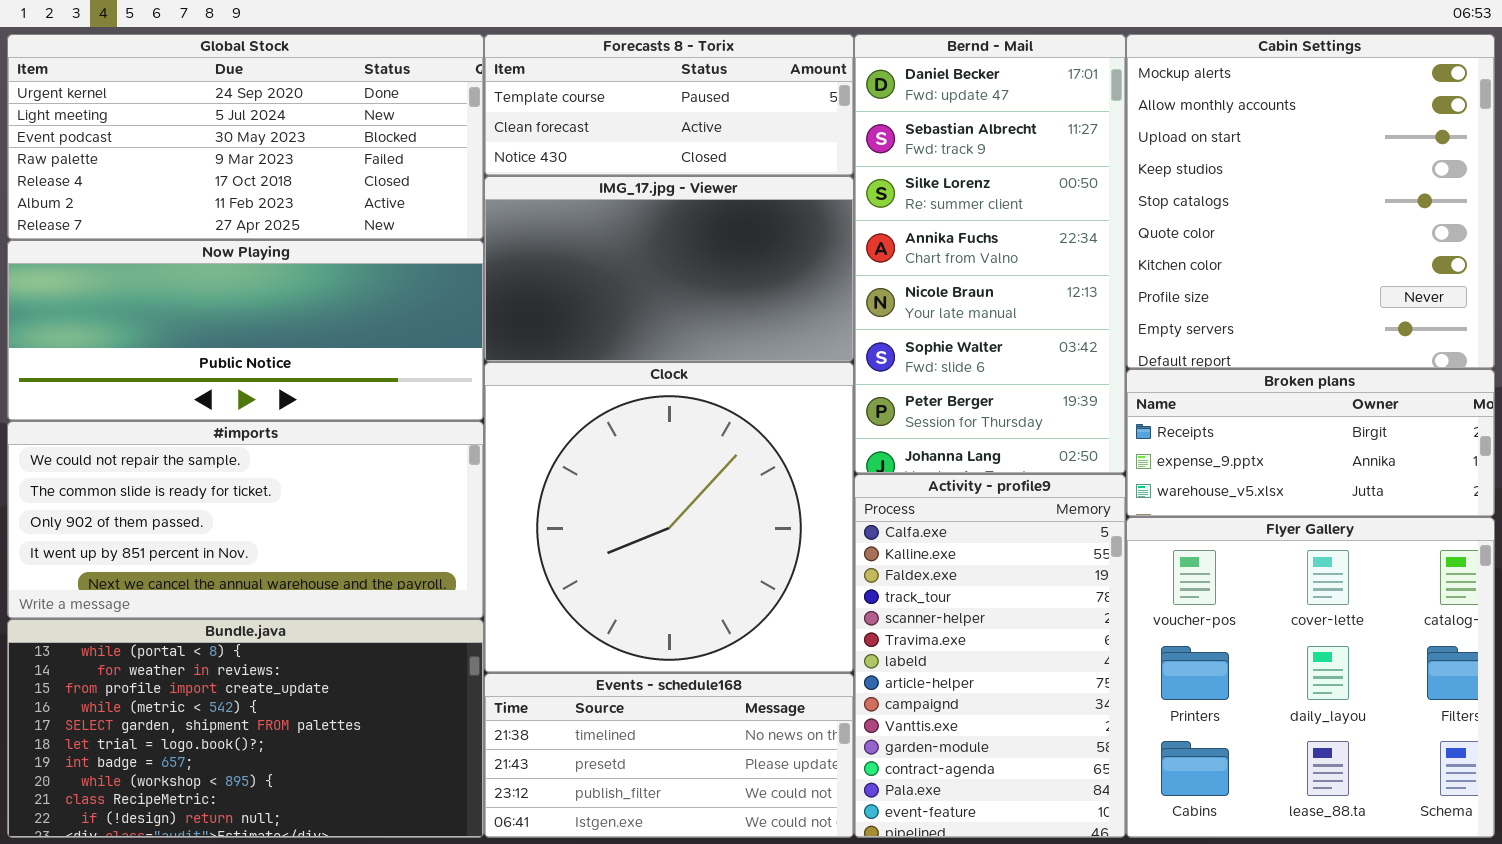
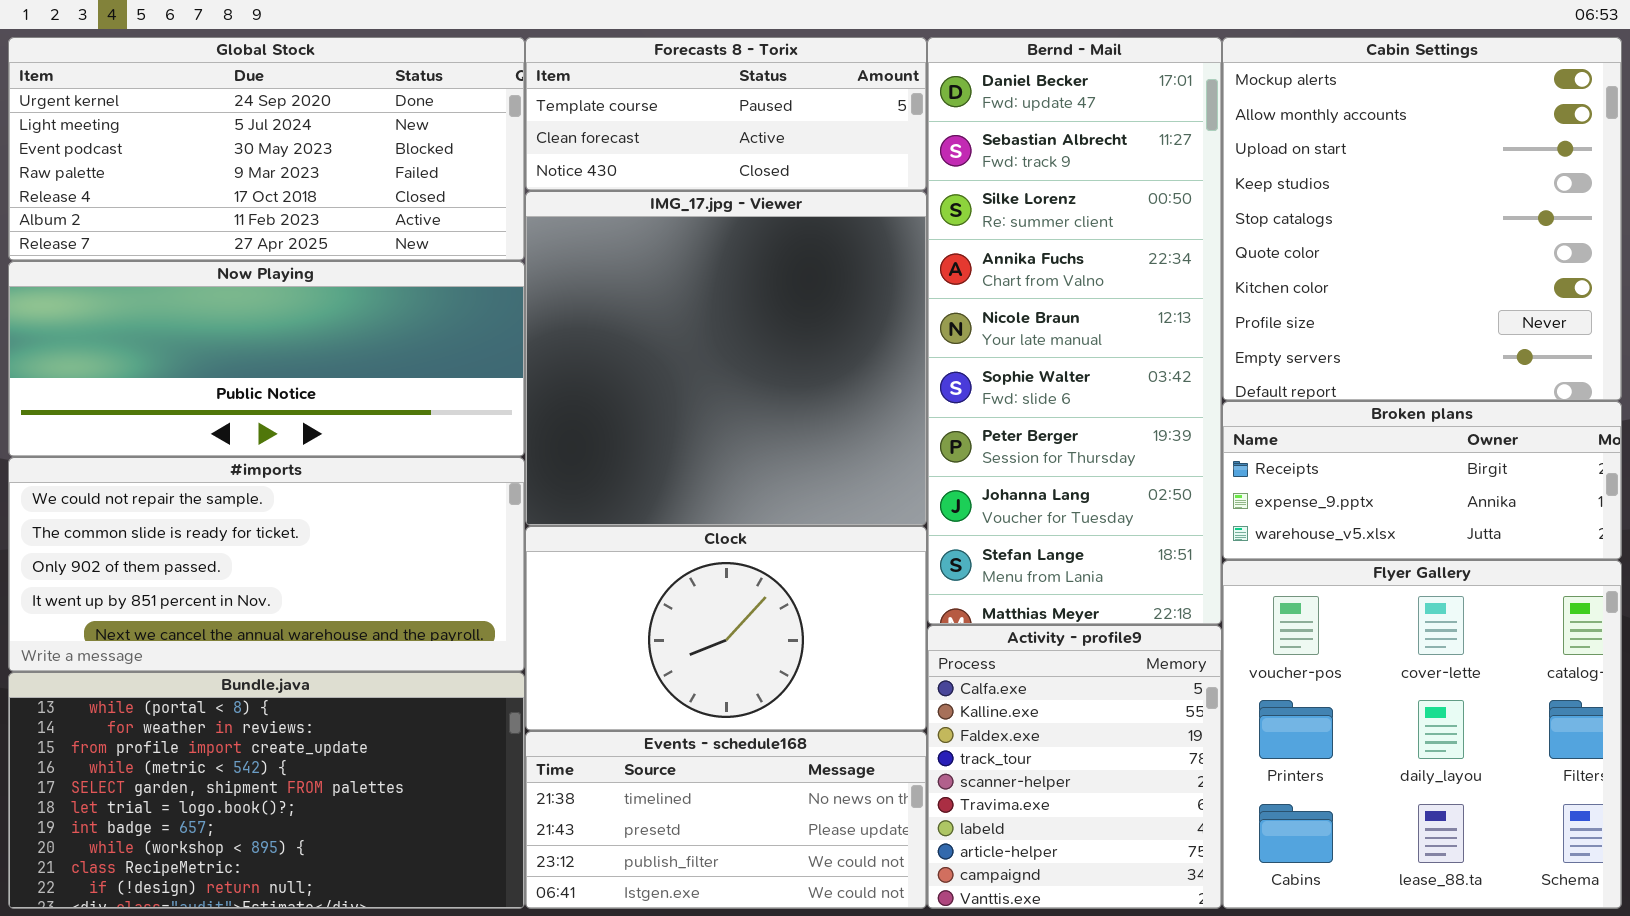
Bernd - Mail: [854,34,1126,474] -> [927,37,1222,625], resized
IMG_17.jpg - Viewer: [484,176,854,362] -> [525,191,927,526], resized
Clock: [484,362,854,673] -> [525,526,927,731], resized
Activity - profile9: [854,474,1126,838] -> [927,625,1222,909], resized

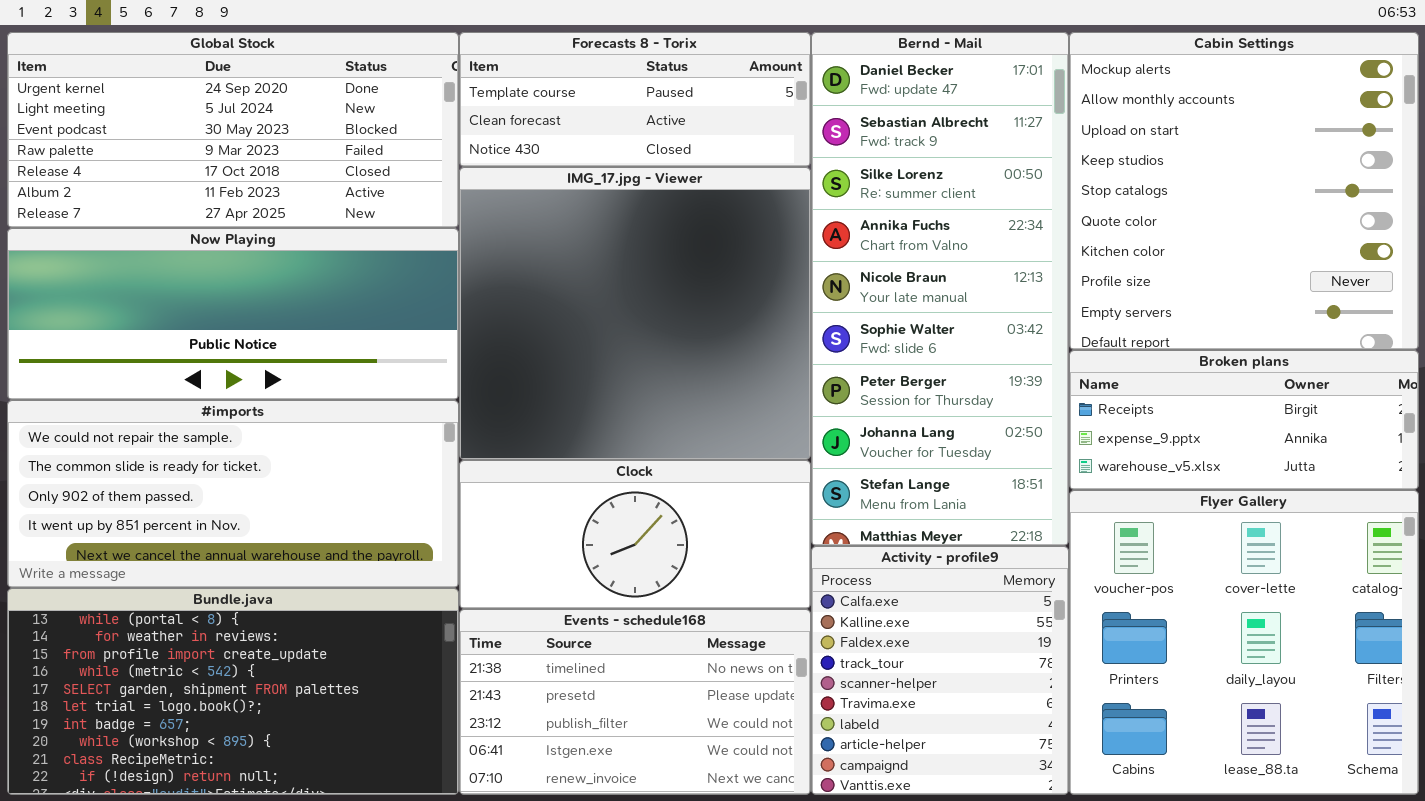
Clock: [525,526,927,731] -> [459,460,811,609], resized
Events - schedule168: [525,731,927,909] -> [459,609,811,795], resized

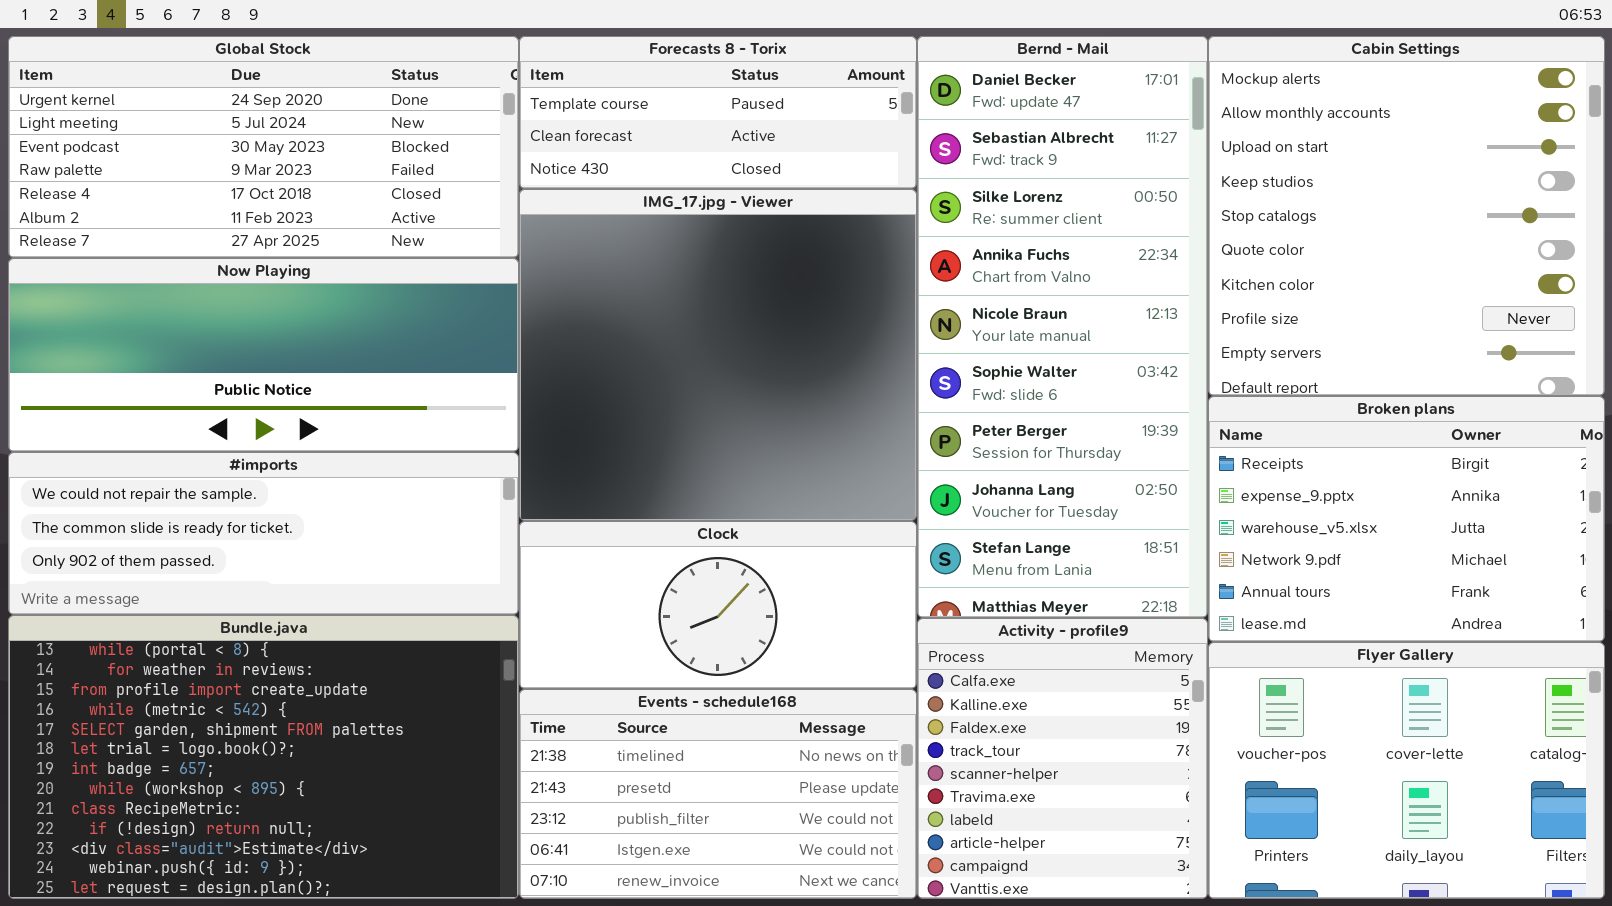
Broken plans: [1069,350,1419,490] -> [1208,396,1605,642], resized
#imports: [7,400,459,588] -> [8,452,519,615], resized
Flyer Gallery: [1069,490,1419,795] -> [1208,642,1605,899], resized
Bundle.java: [7,588,459,795] -> [8,615,519,899], resized

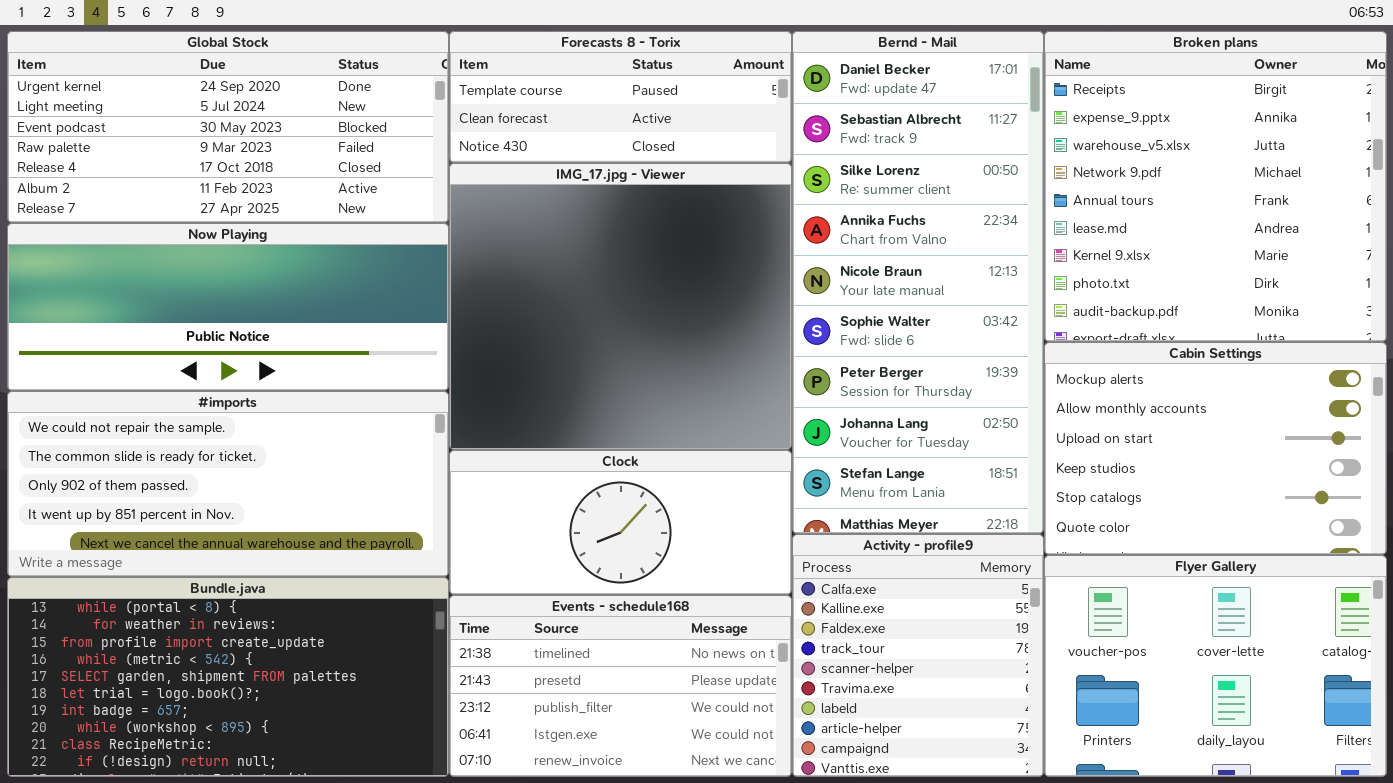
Cabin Settings: [1208,36,1605,396] -> [1044,342,1387,555], moved, resized
Broken plans: [1208,396,1605,642] -> [1044,31,1387,342], moved, resized
#imports: [8,452,519,615] -> [7,391,449,577], resized
Bundle.java: [8,615,519,899] -> [7,577,449,777], resized

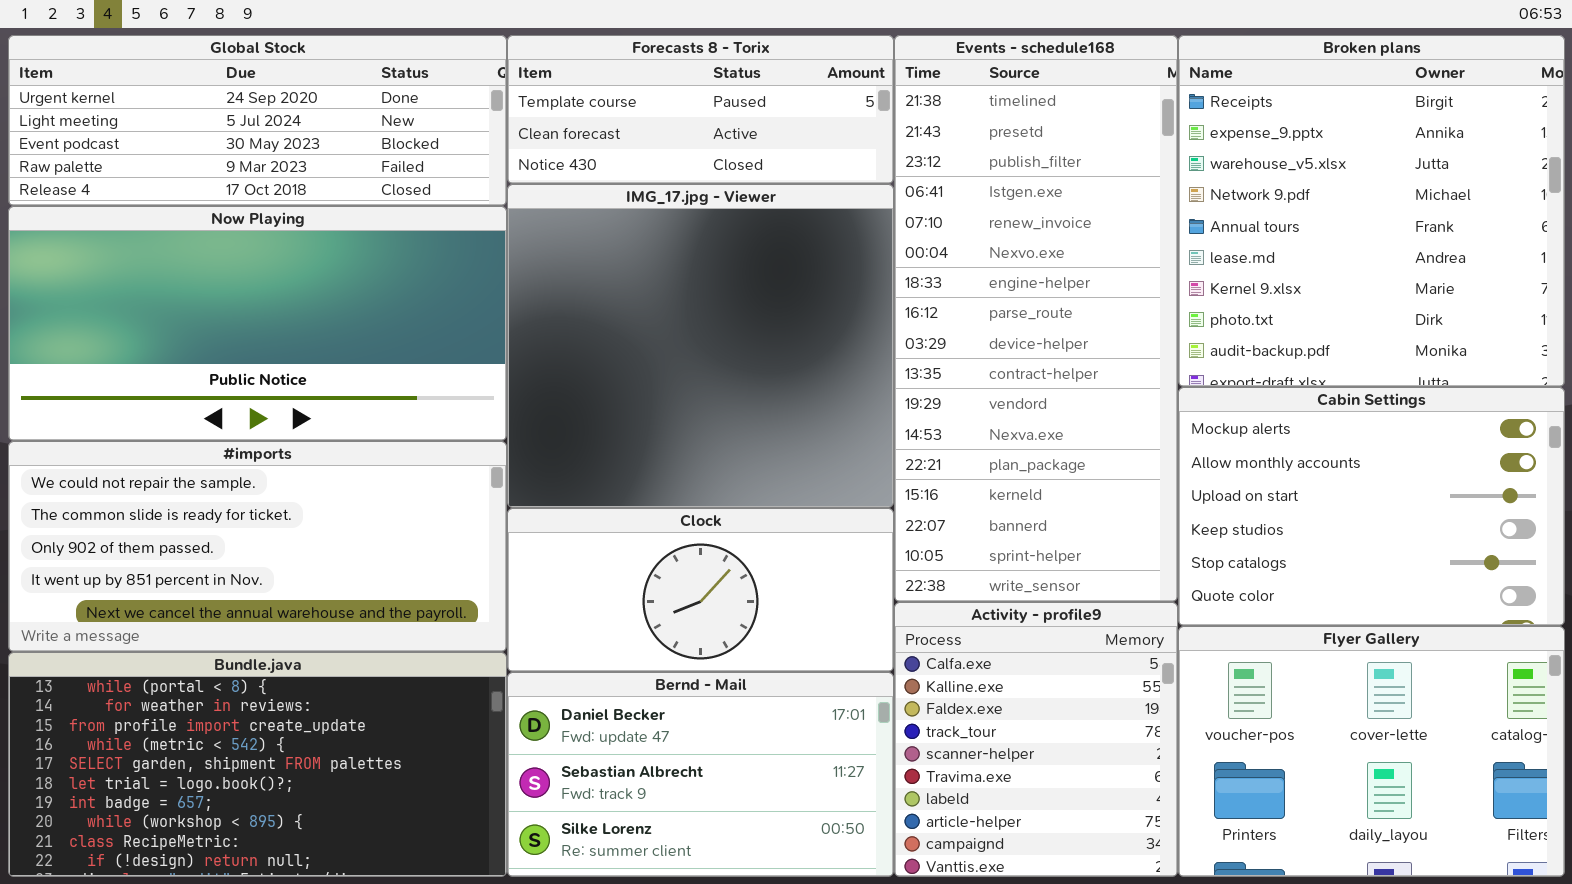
Global Stock: [7,31,449,223] -> [8,35,507,206], resized
Bernd - Mail: [792,31,1044,534] -> [507,672,894,877], moved, resized
Now Playing: [7,223,449,391] -> [8,206,507,441], resized
Events - schedule168: [449,595,792,777] -> [894,35,1178,602], moved, resized

